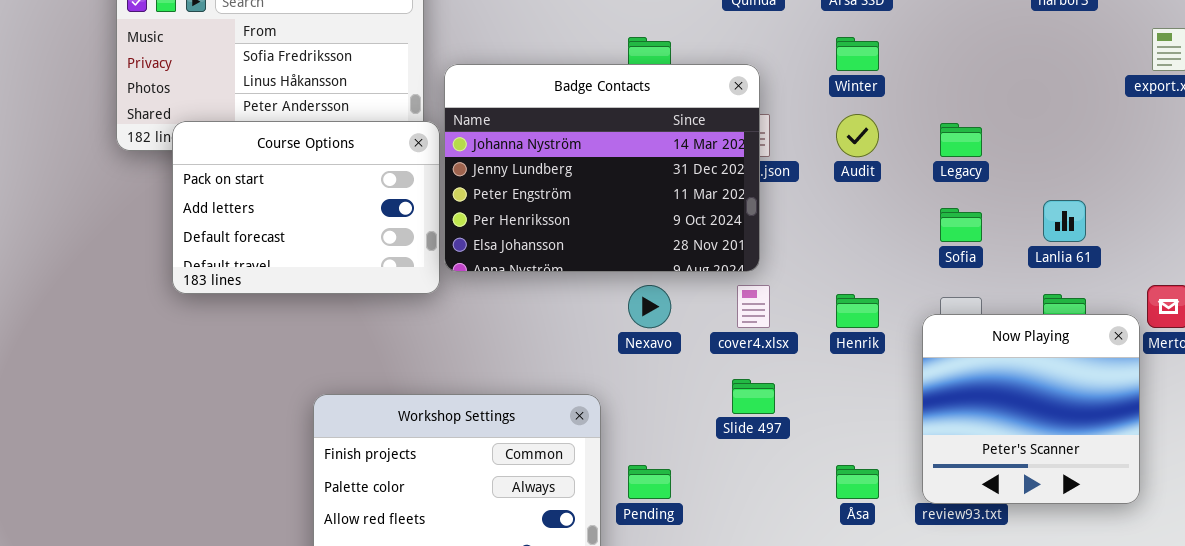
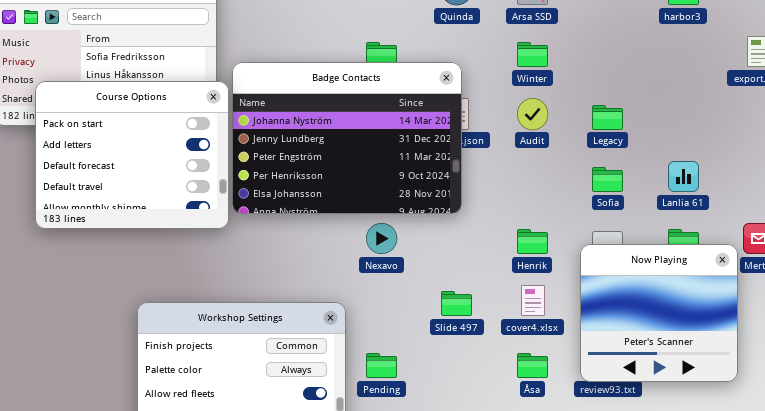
Course Options: [172,121,440,294] -> [35,81,229,229], resized
cover4.xlsx: [737,285,770,328] -> [521,285,545,316], moved

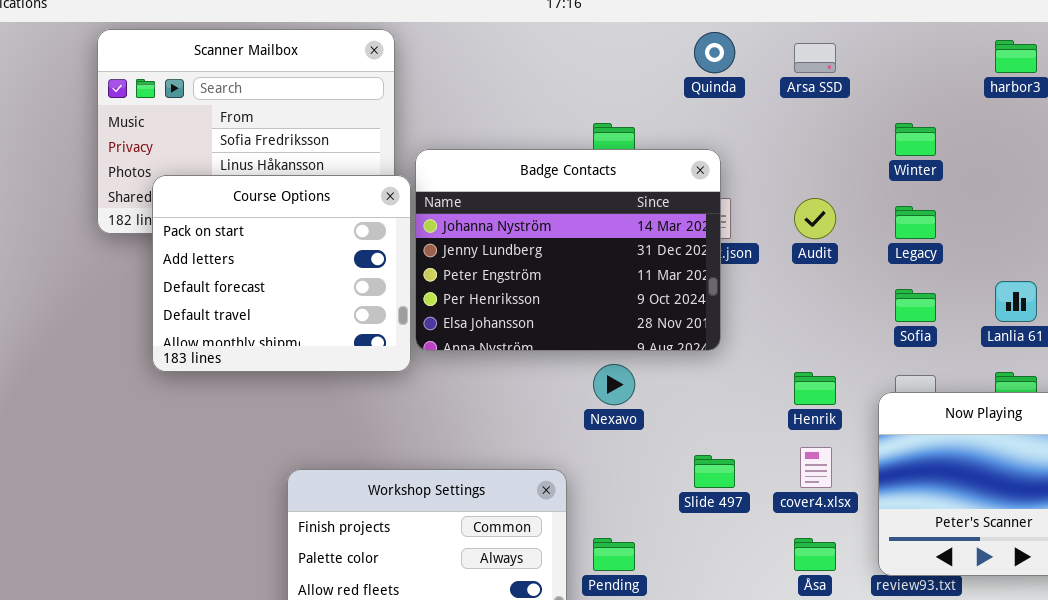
Winter: [517,42,548,67] -> [895,123,936,156], moved

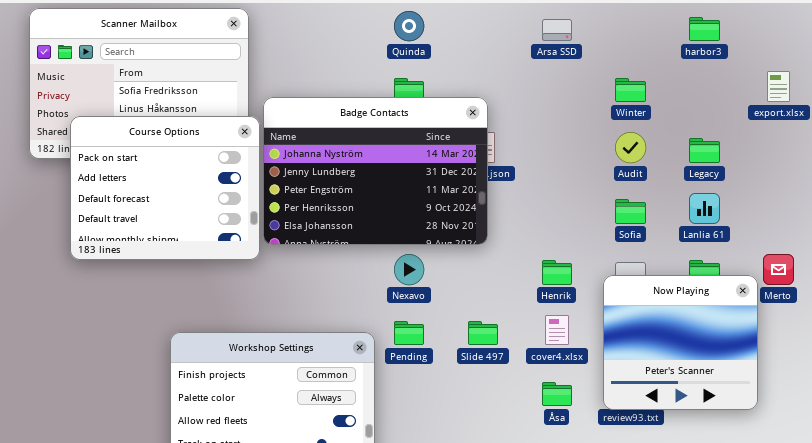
Quinda: [694,32,735,73] -> [394,11,424,41], moved
Audit: [794,198,836,239] -> [615,132,646,163], moved
Legacy: [895,206,936,239] -> [689,138,720,163], moved
Pending: [593,538,635,571] -> [394,321,424,345], moved

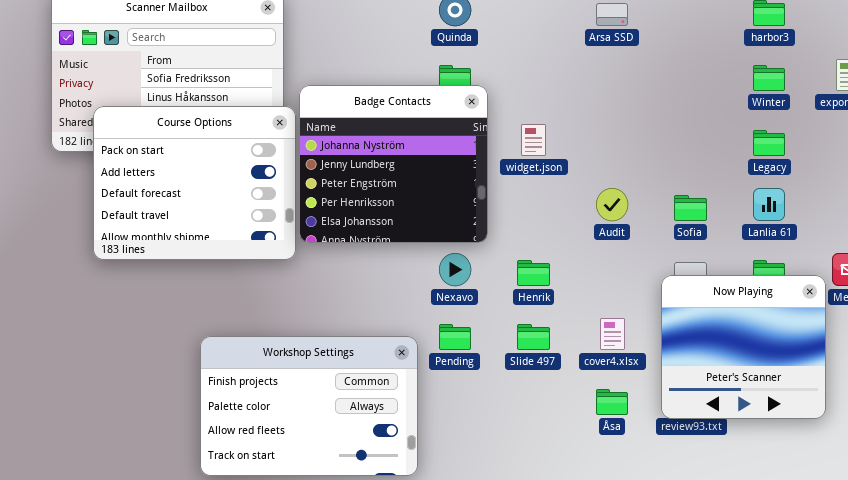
Winter: [615,78,646,102] -> [753,65,785,91], moved
Badge Contacts: [263,97,488,245] -> [299,85,488,243], resized
Audit: [615,132,646,163] -> [596,188,628,221], moved
Henrik: [542,260,572,285] -> [517,260,550,286], moved

